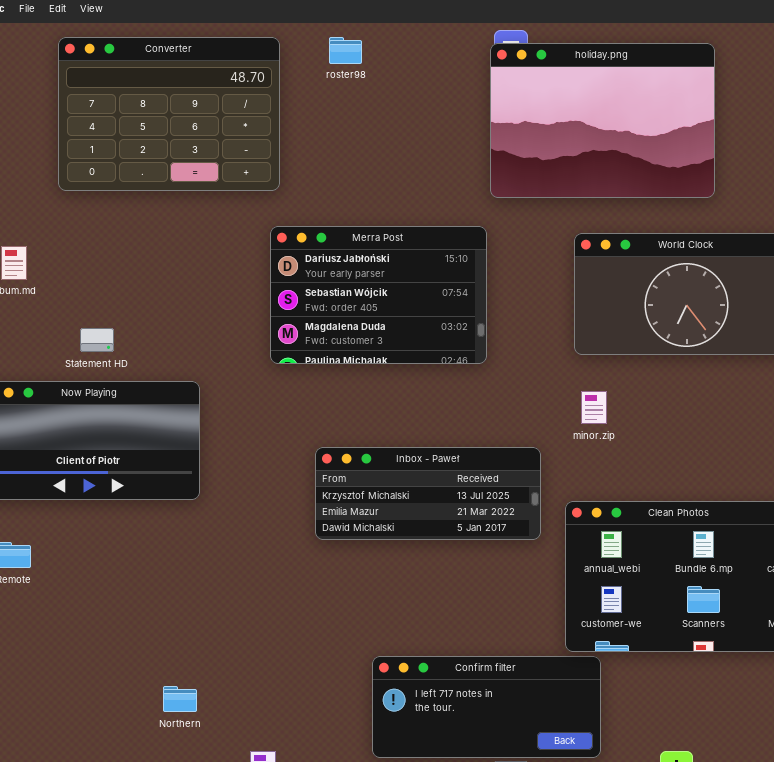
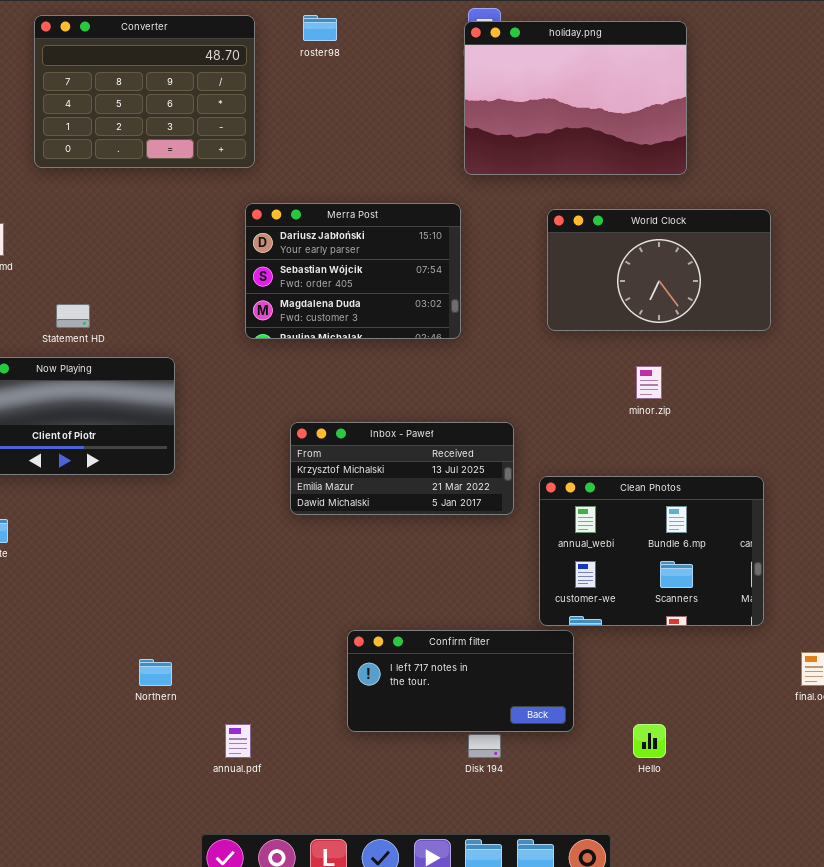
minor.zip: [581,391,607,424] -> [636,366,662,399], moved

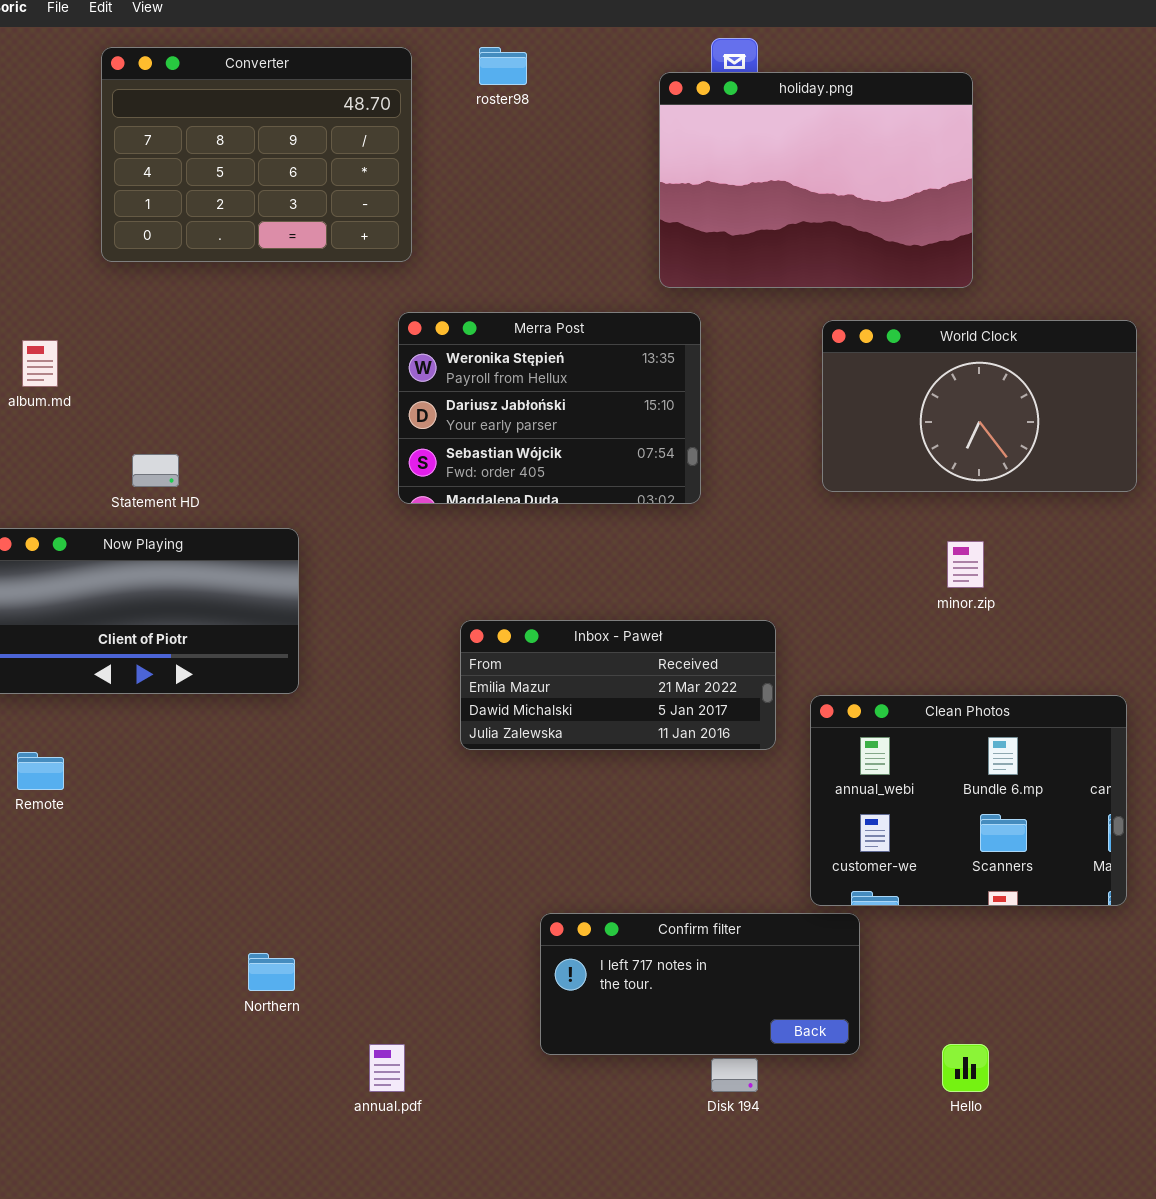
holiday.png: [464,21,687,175] -> [659,72,973,288], moved
Merra Post: [245,203,461,339] -> [398,312,701,504], scrolled up 1 row
Inbox - Paweł: [290,422,514,515] -> [460,620,776,750], scrolled down 1 row

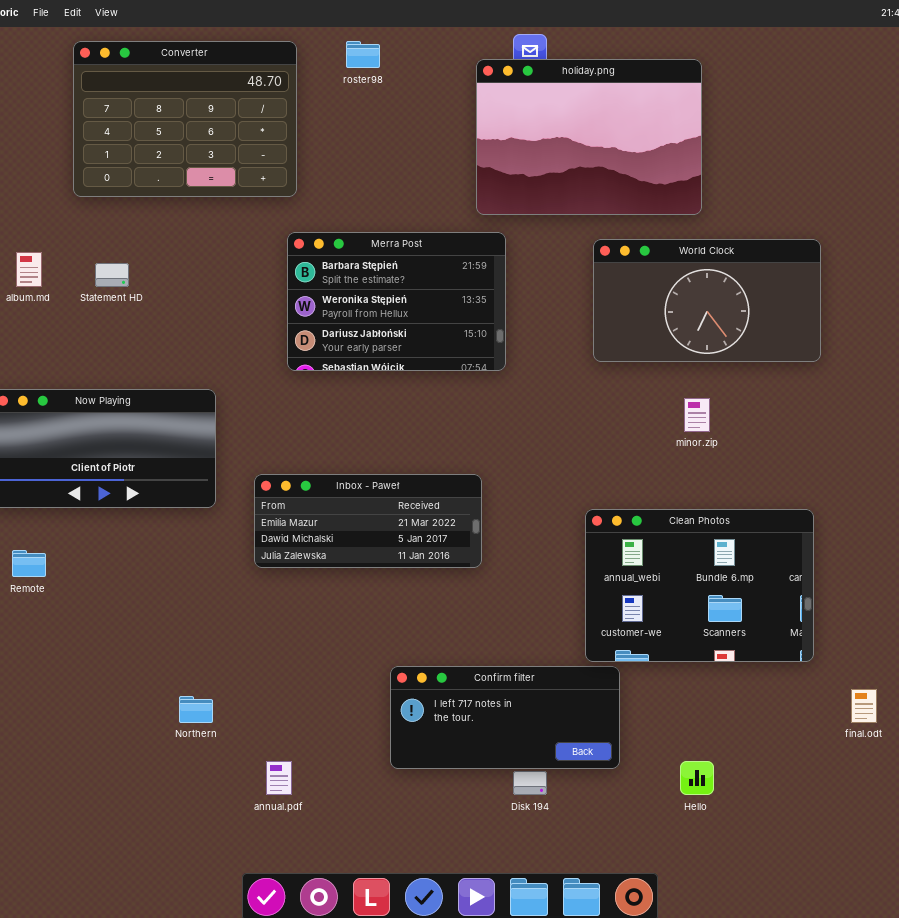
Merra Post: [398,312,701,504] -> [287,232,506,371], scrolled up 1 row
Statement HD: [132,454,179,487] -> [95,263,129,287], moved
Inbox - Paweł: [460,620,776,750] -> [254,474,482,568], moved

